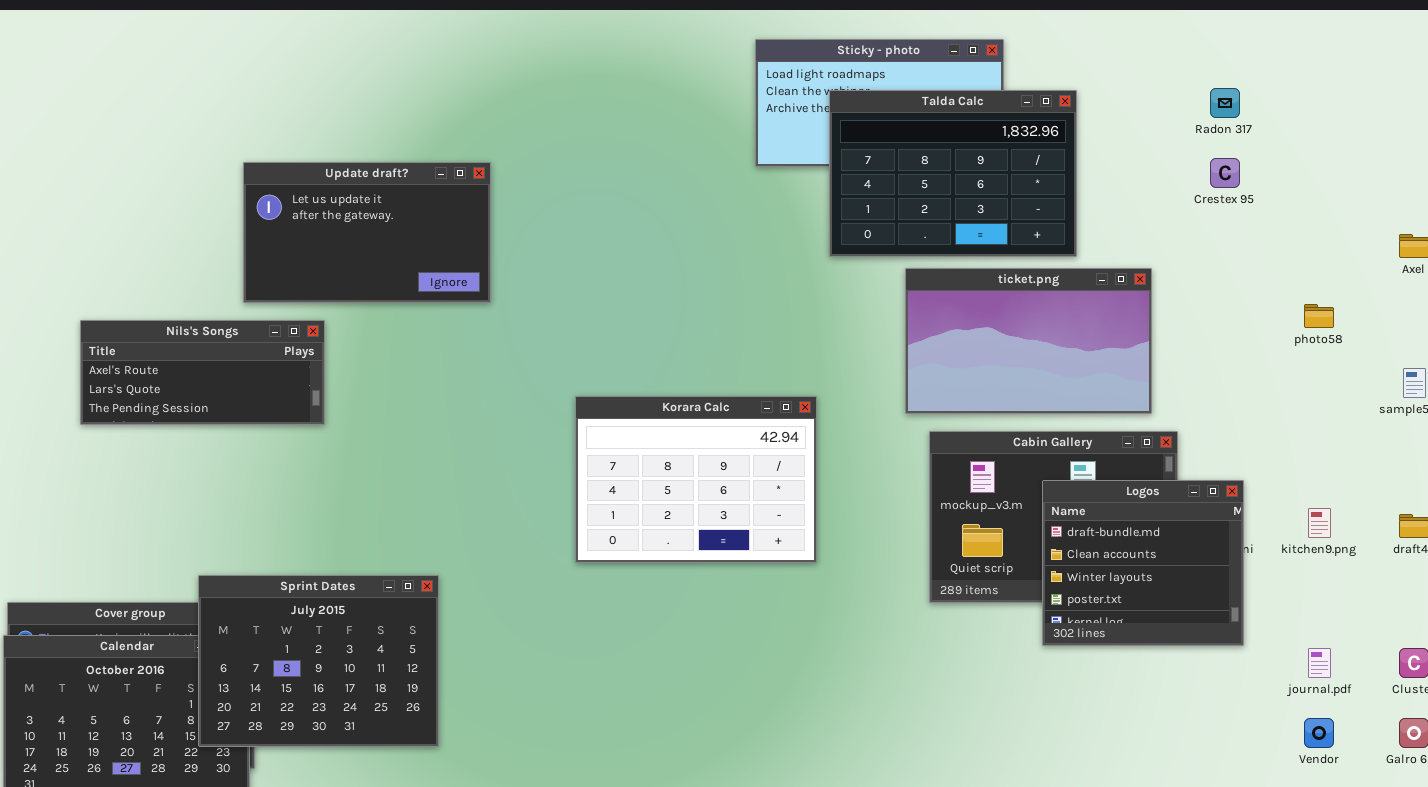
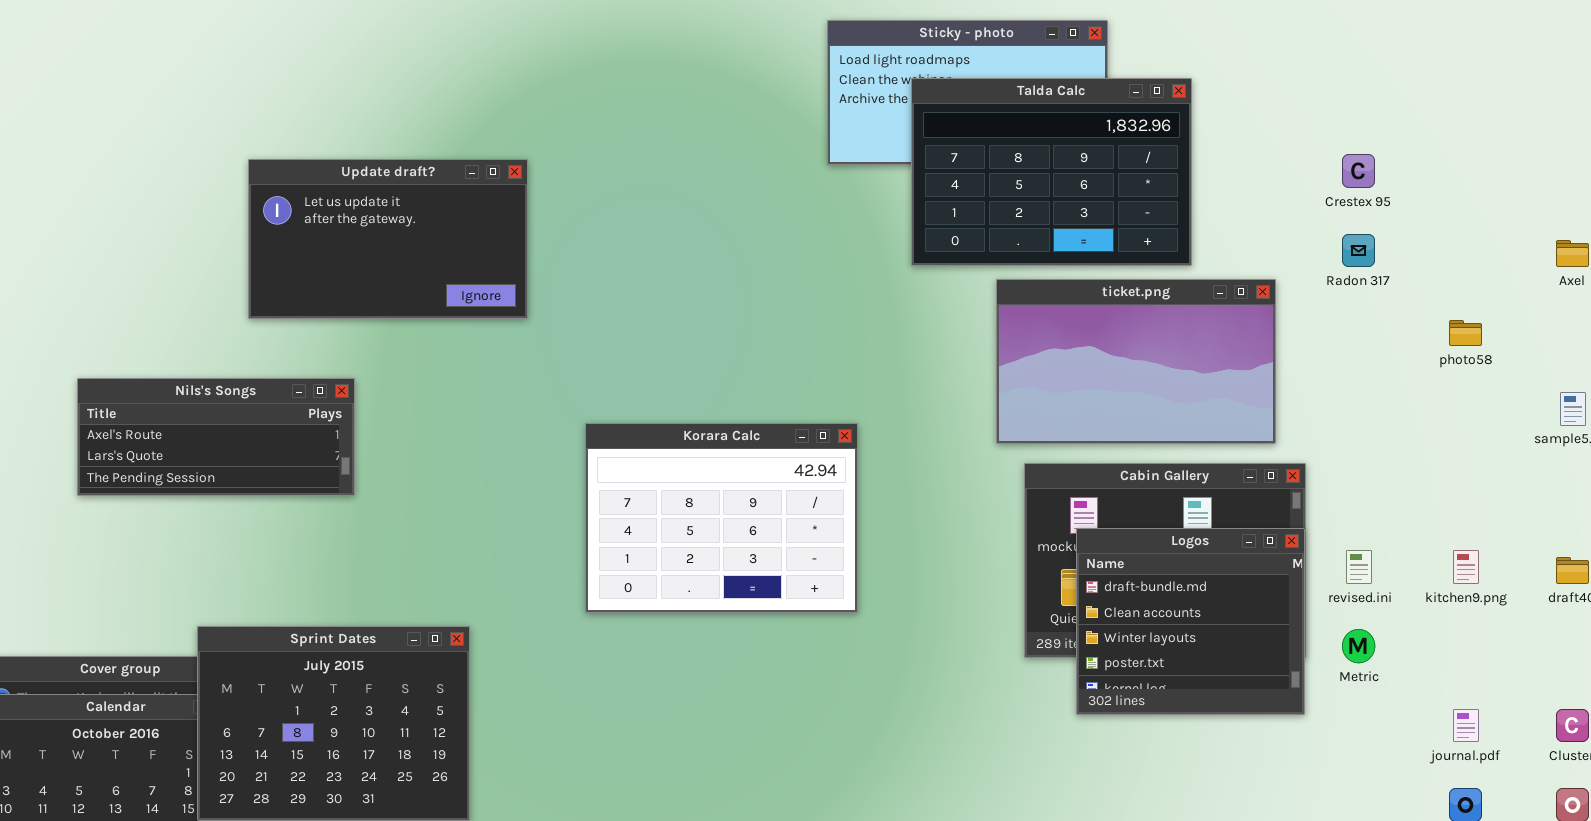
Radon 317: [1210,88,1240,118] -> [1342,234,1375,267], moved
Nils's Songs: [80,320,325,425] -> [77,378,355,496], moved
Korara Calc: [575,396,817,563] -> [585,423,858,613], moved
Logos: [1042,480,1244,646] -> [1076,528,1305,715], moved

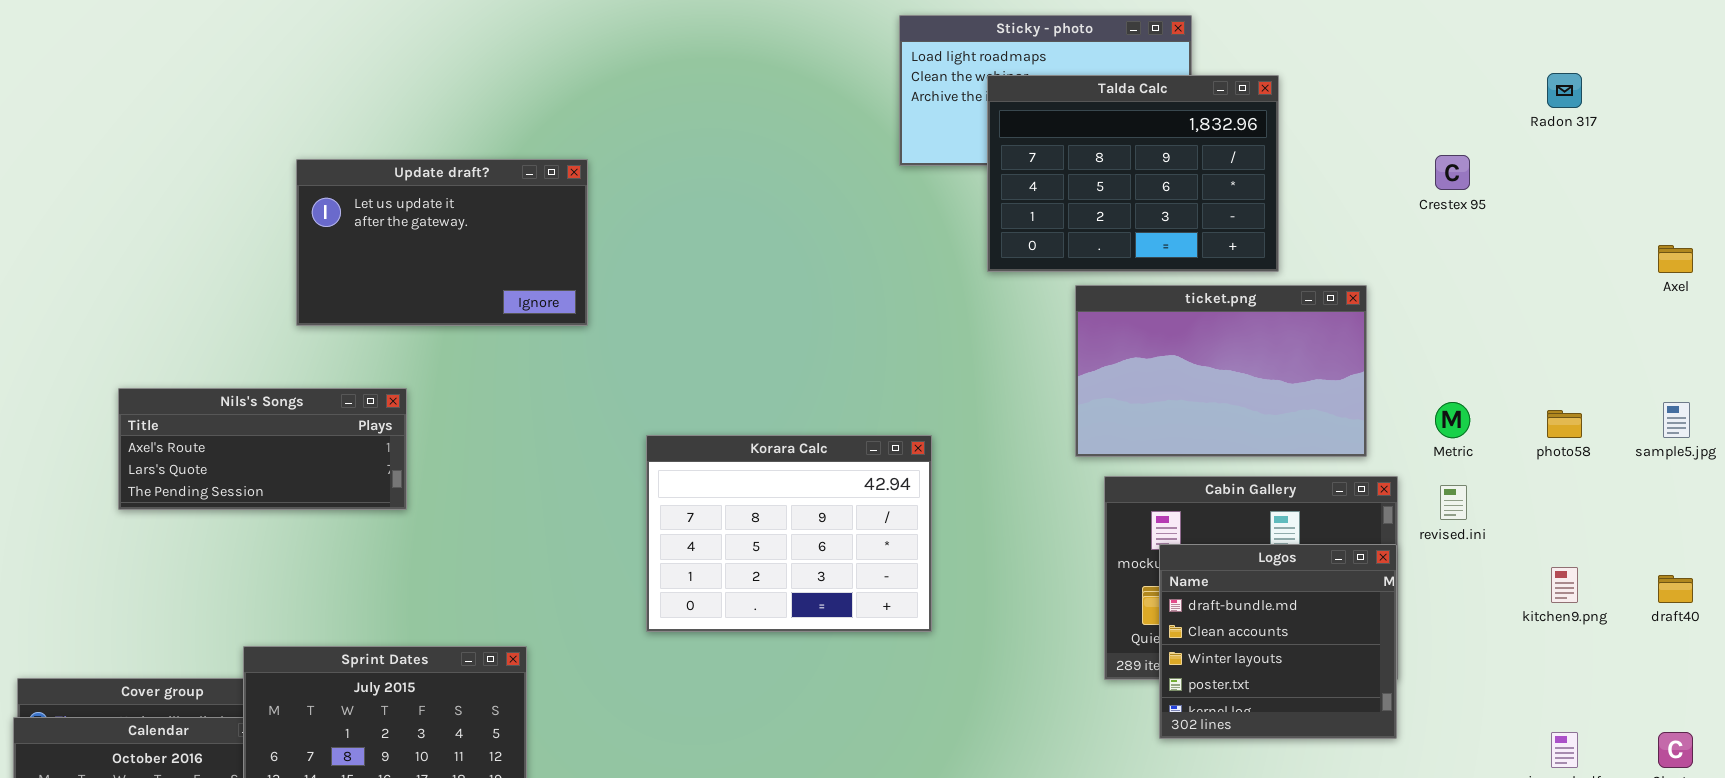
Radon 317: [1342,234,1375,267] -> [1547,73,1582,108], moved
photo58: [1449,320,1482,346] -> [1547,410,1582,438], moved
revised.ini: [1346,550,1372,584] -> [1440,485,1467,520], moved
Metric: [1342,629,1375,663] -> [1435,402,1470,438], moved

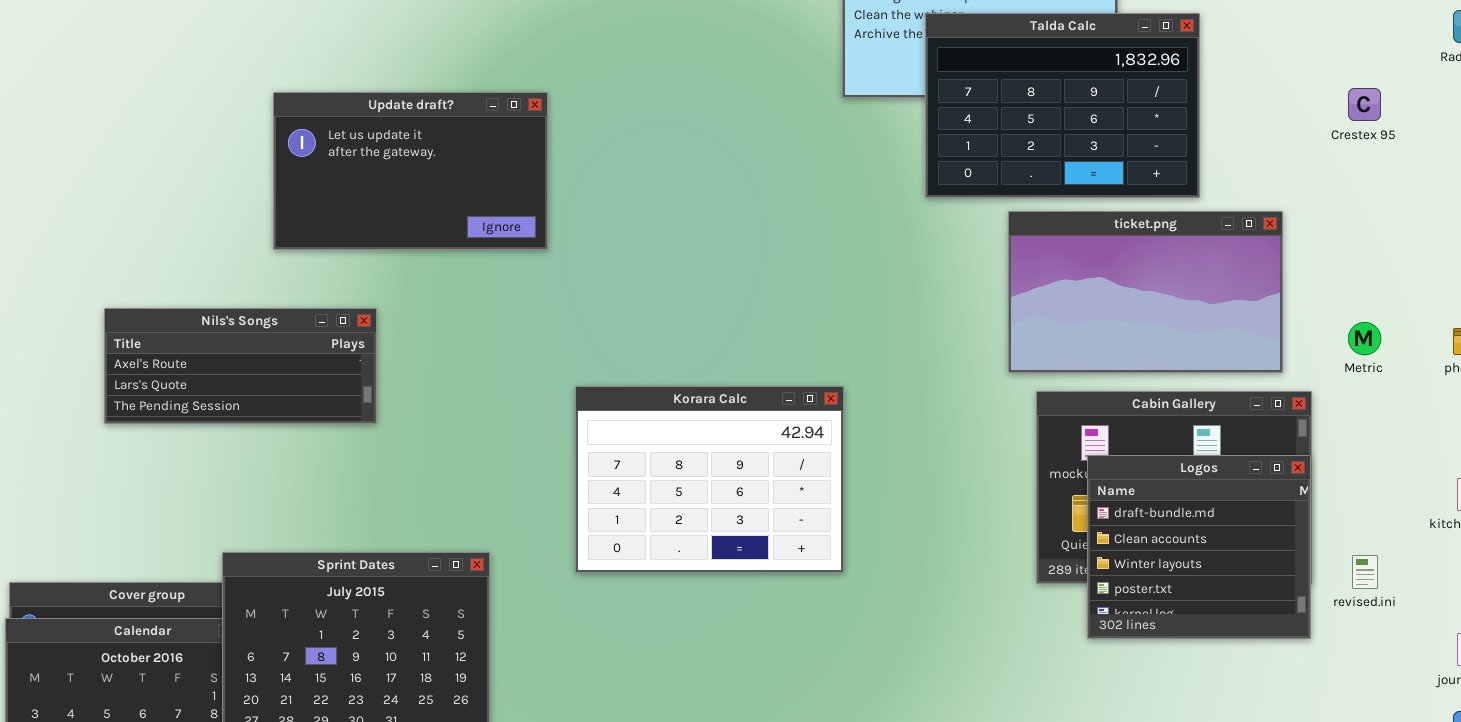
Korara Calc: [646,435,932,632] -> [575,386,844,573], moved
revised.ini: [1440,485,1467,520] -> [1352,555,1378,589], moved

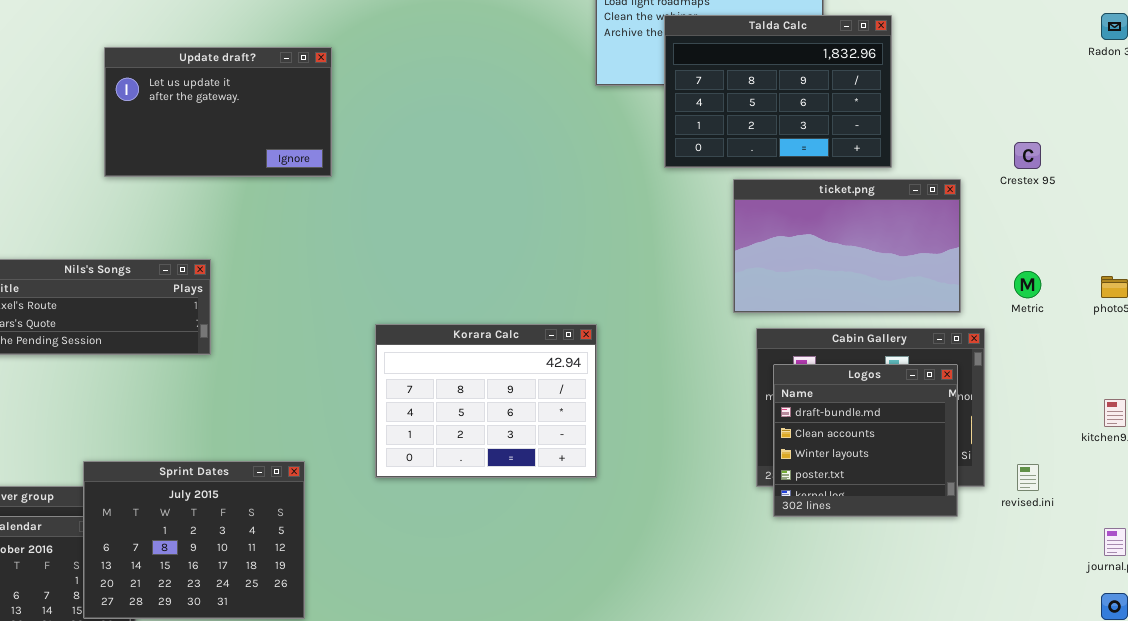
Crestex 95: [1348,88,1381,121] -> [1014,142,1041,169], moved
Update draft?: [273,92,548,250] -> [104,47,332,177], moved
Logos: [1087,455,1311,639] -> [773,364,958,517], moved

